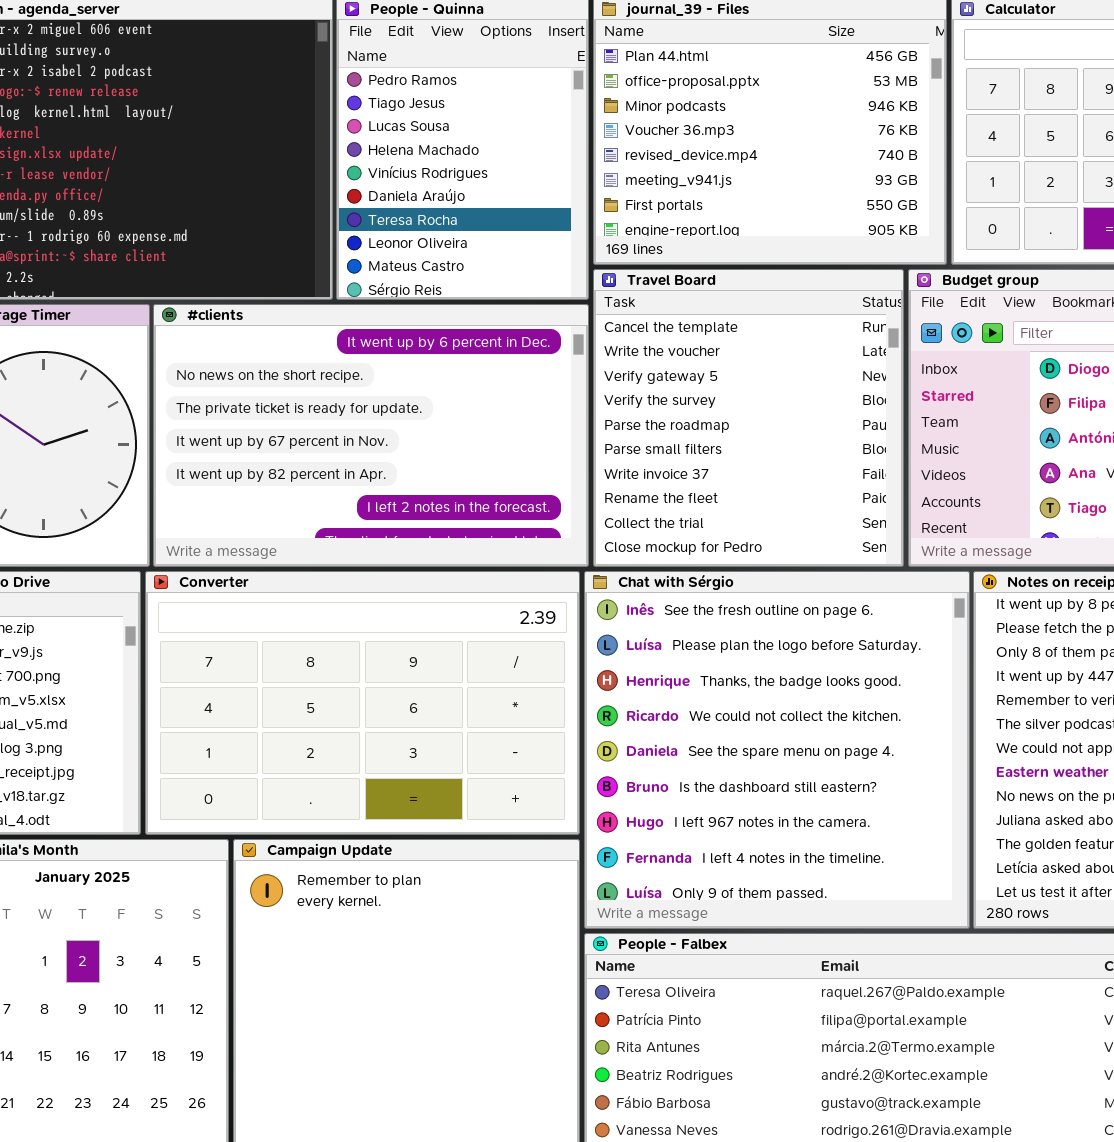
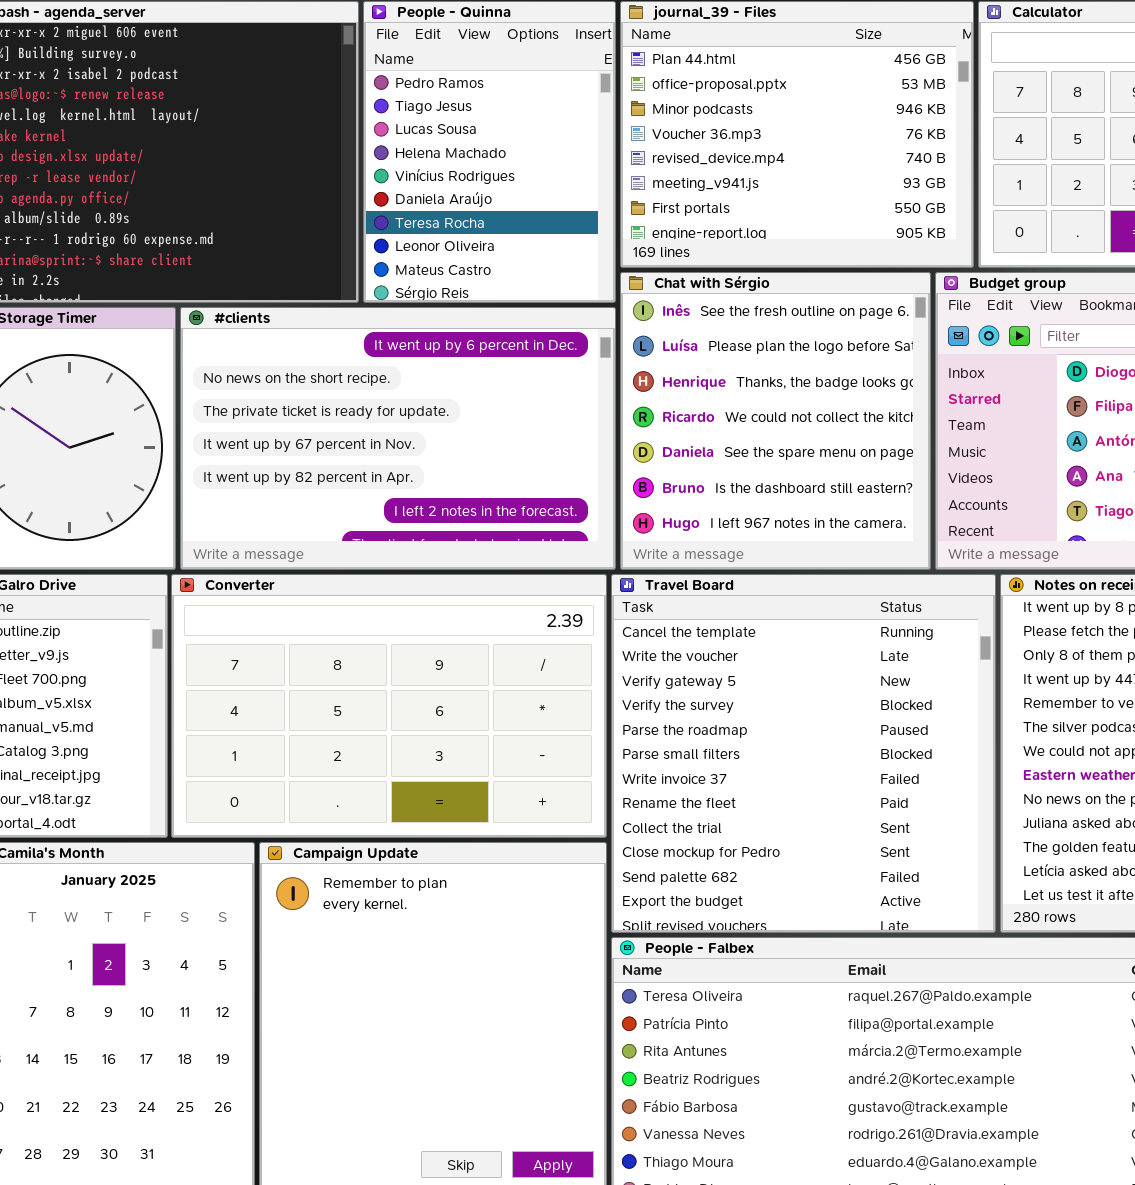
Travel Board: [593,269,904,567] -> [611,574,996,933], moved, resized
Chat with Sérgio: [584,571,970,929] -> [620,272,931,570], moved, resized

